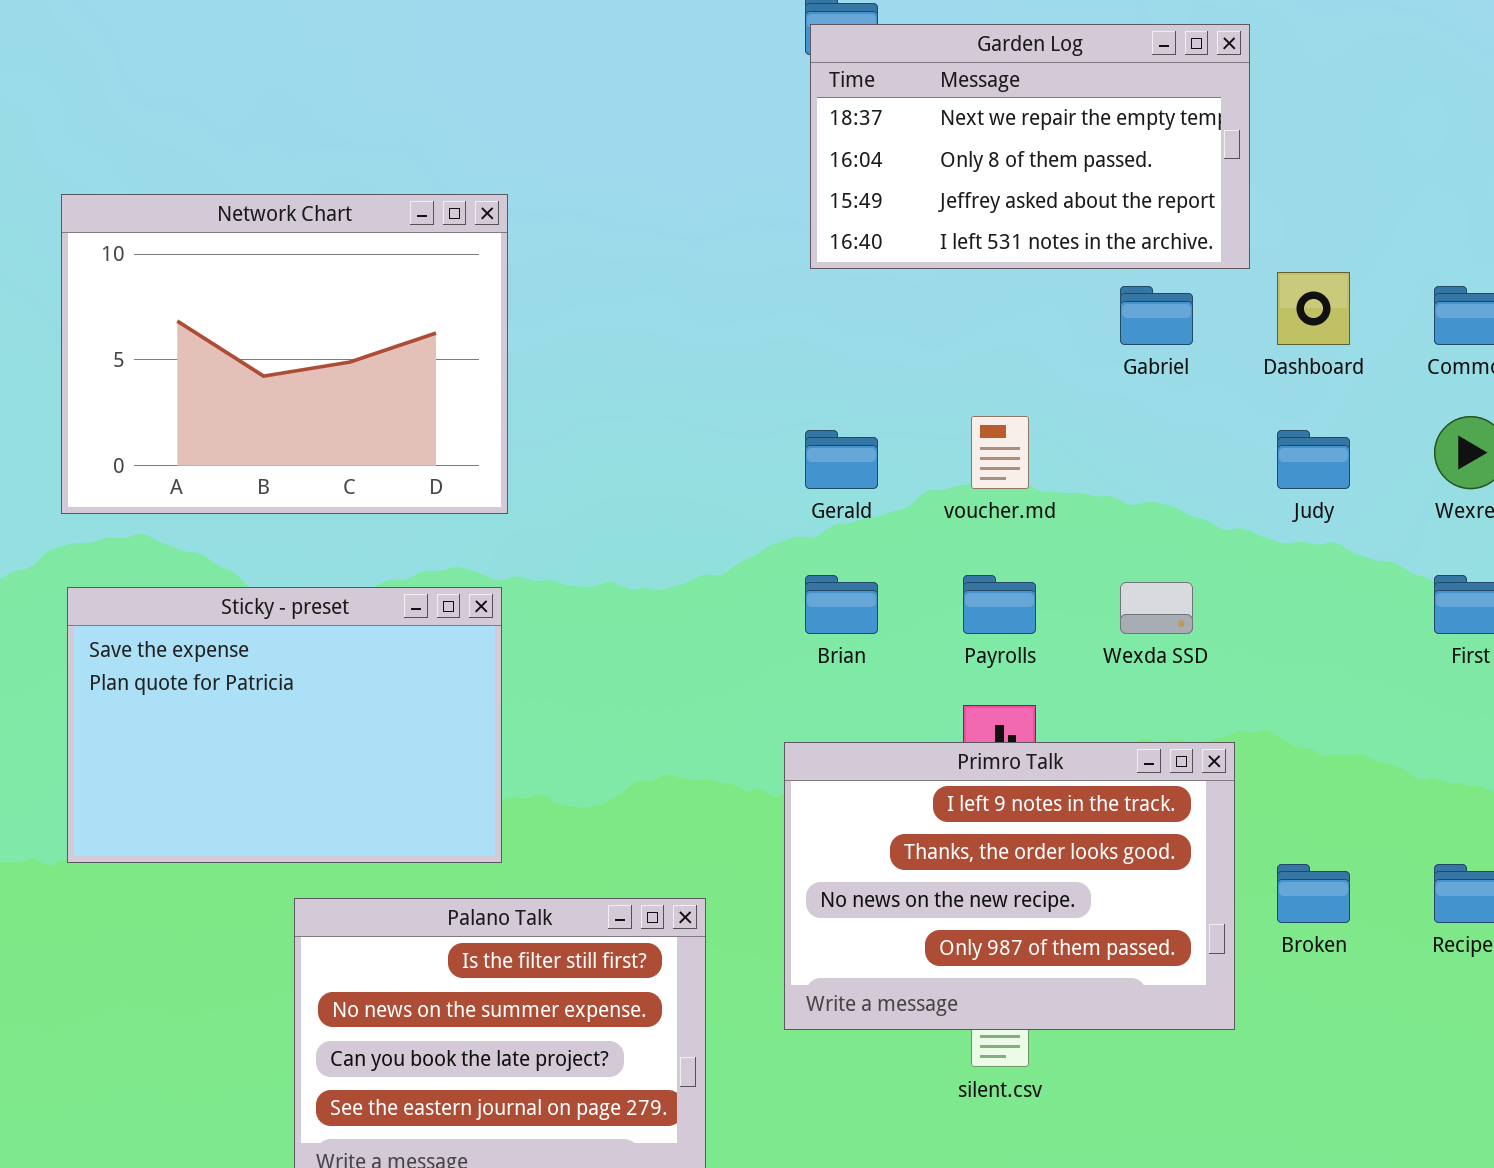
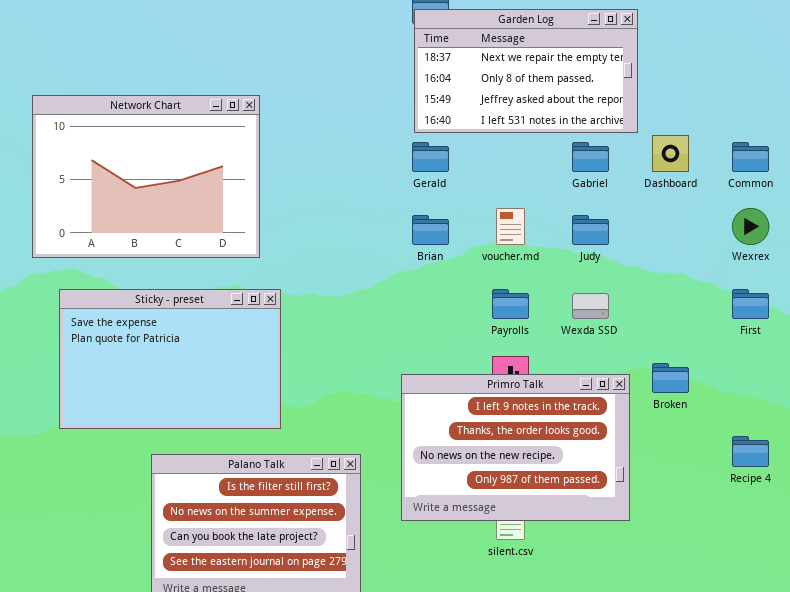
Gerald: [805,430,878,489] -> [412,142,449,172], moved
Judy: [1277,430,1350,489] -> [572,215,609,245], moved
Brian: [805,575,878,634] -> [412,215,449,245], moved
Sticky - preset: [67,587,502,863] -> [59,289,281,429], moved
Broken: [1277,864,1350,923] -> [652,363,689,393], moved

